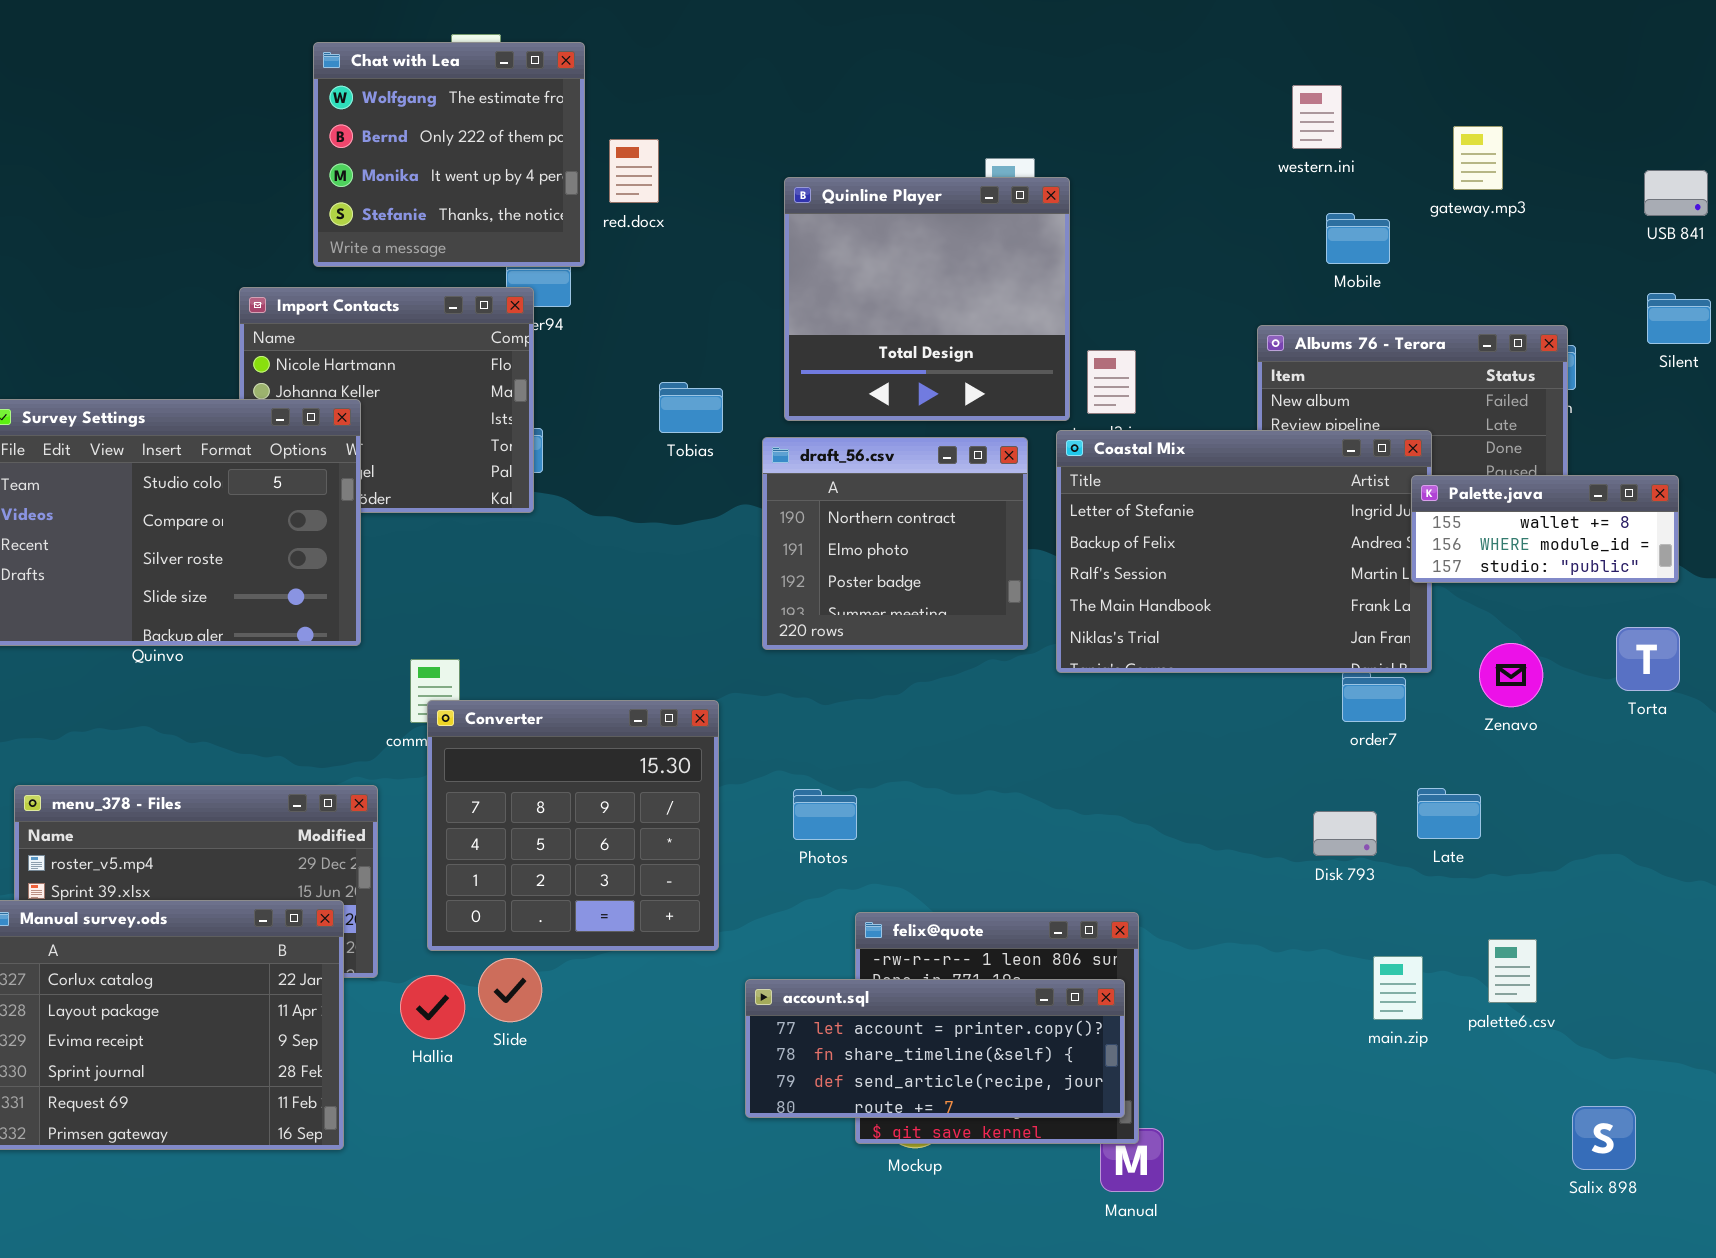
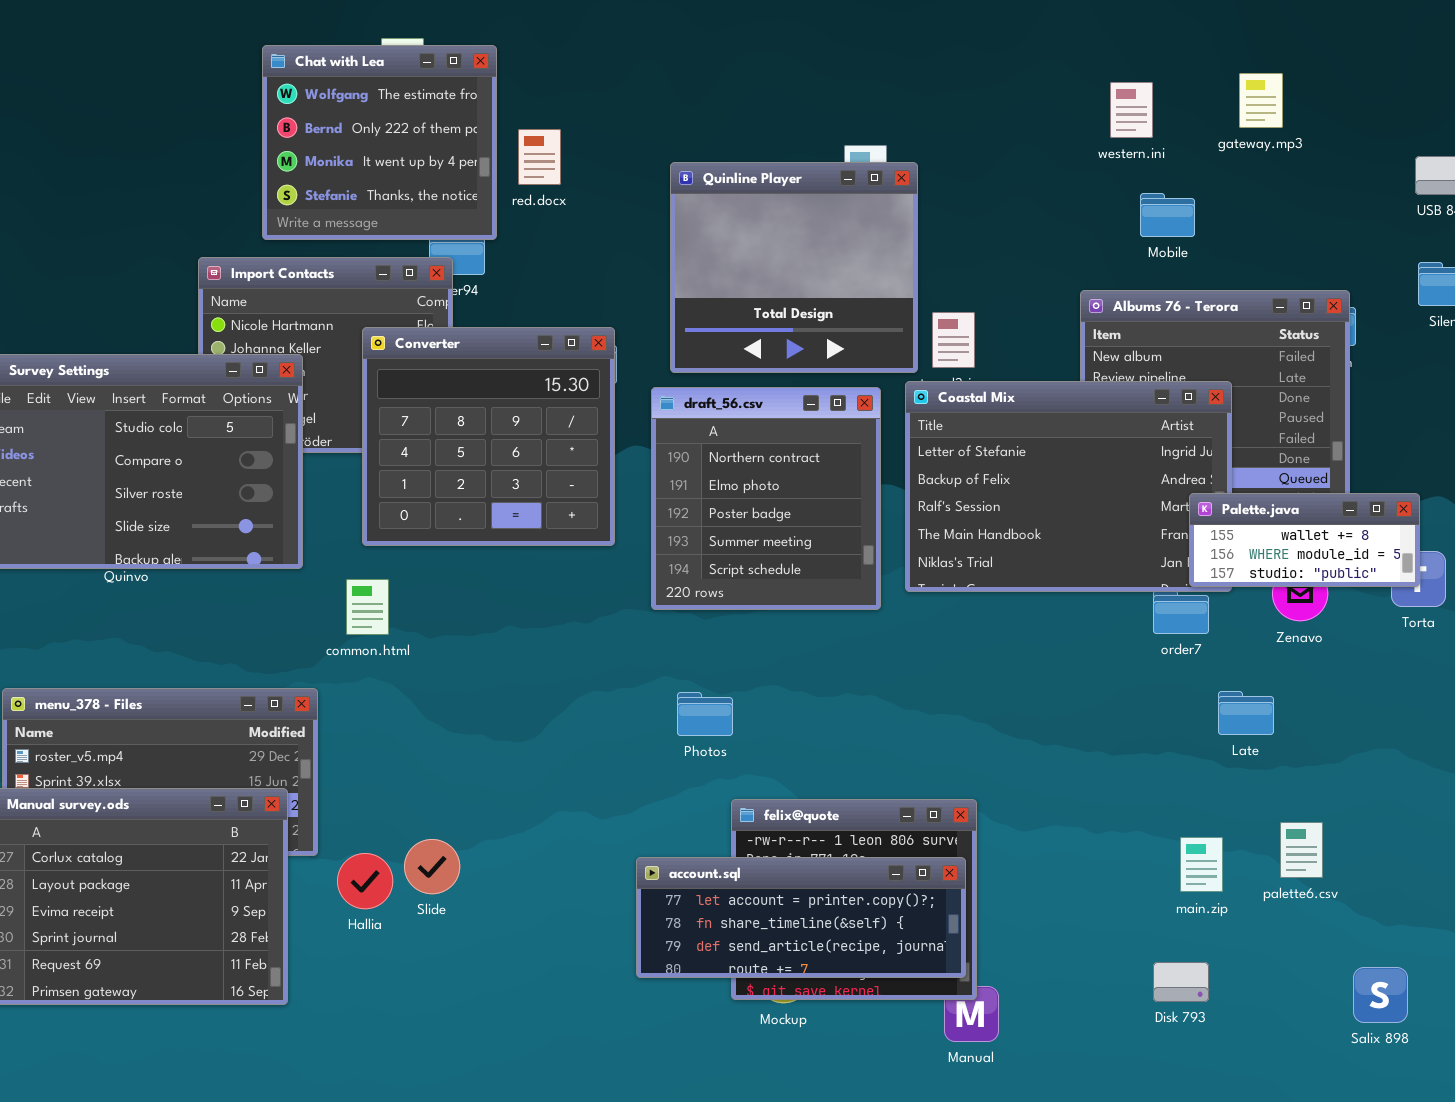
gateway.mp3: [1453,126,1503,190] -> [1239,73,1283,128], moved
draft_56.csv: [762,437,1028,650] -> [651,387,881,610], resized
Palette.java: [1411,475,1679,583] -> [1189,493,1420,587], moved
Converter: [427,700,719,951] -> [362,327,615,546], moved
Disk 793: [1313,811,1377,856] -> [1153,962,1209,1002], moved

